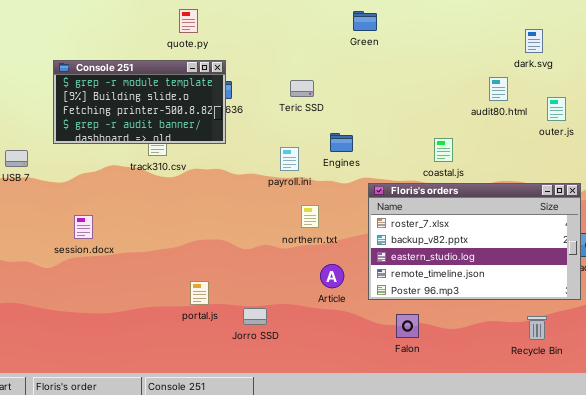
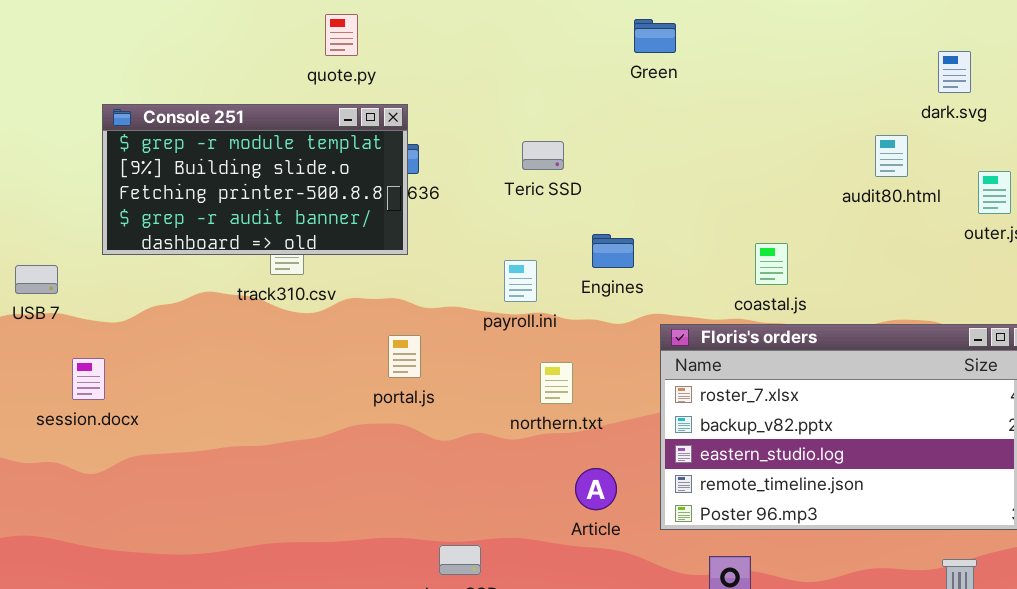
coastal.js: [434,138,453,162] -> [755,243,788,285], moved
session.docx: [74,215,93,239] -> [72,358,105,400], moved
portal.js: [190,281,209,305] -> [388,335,421,378], moved

